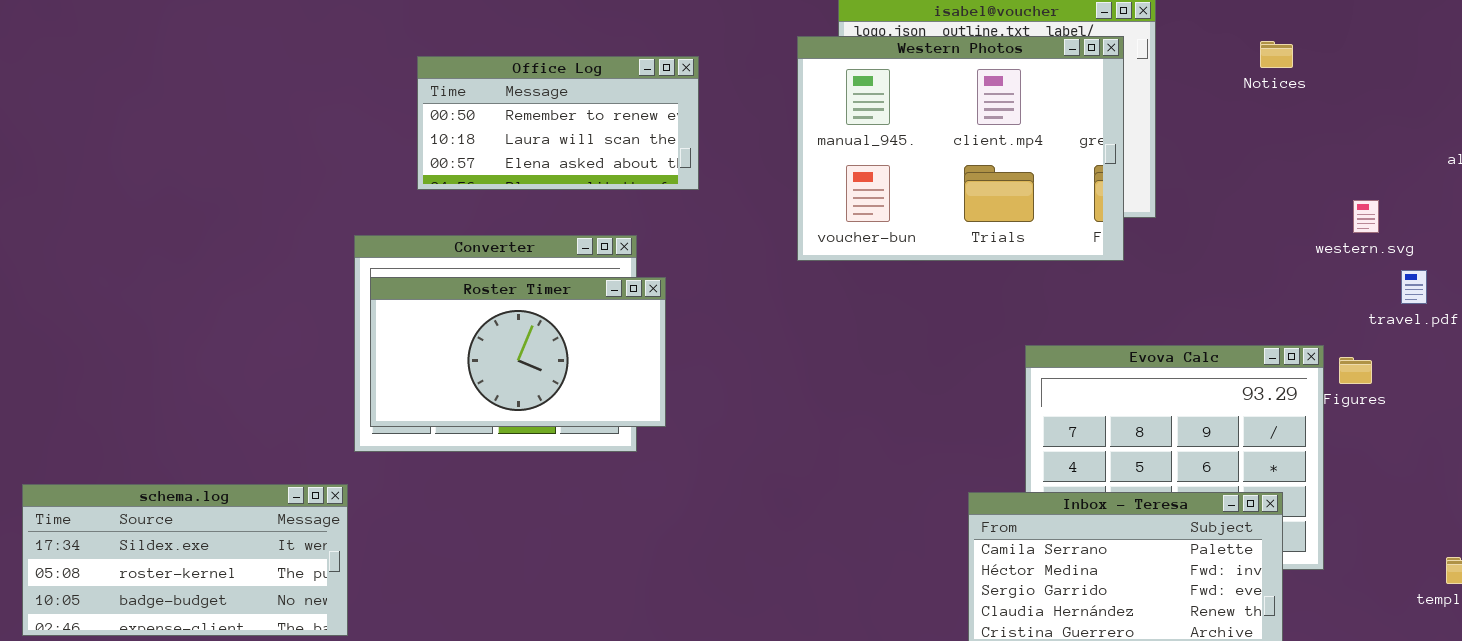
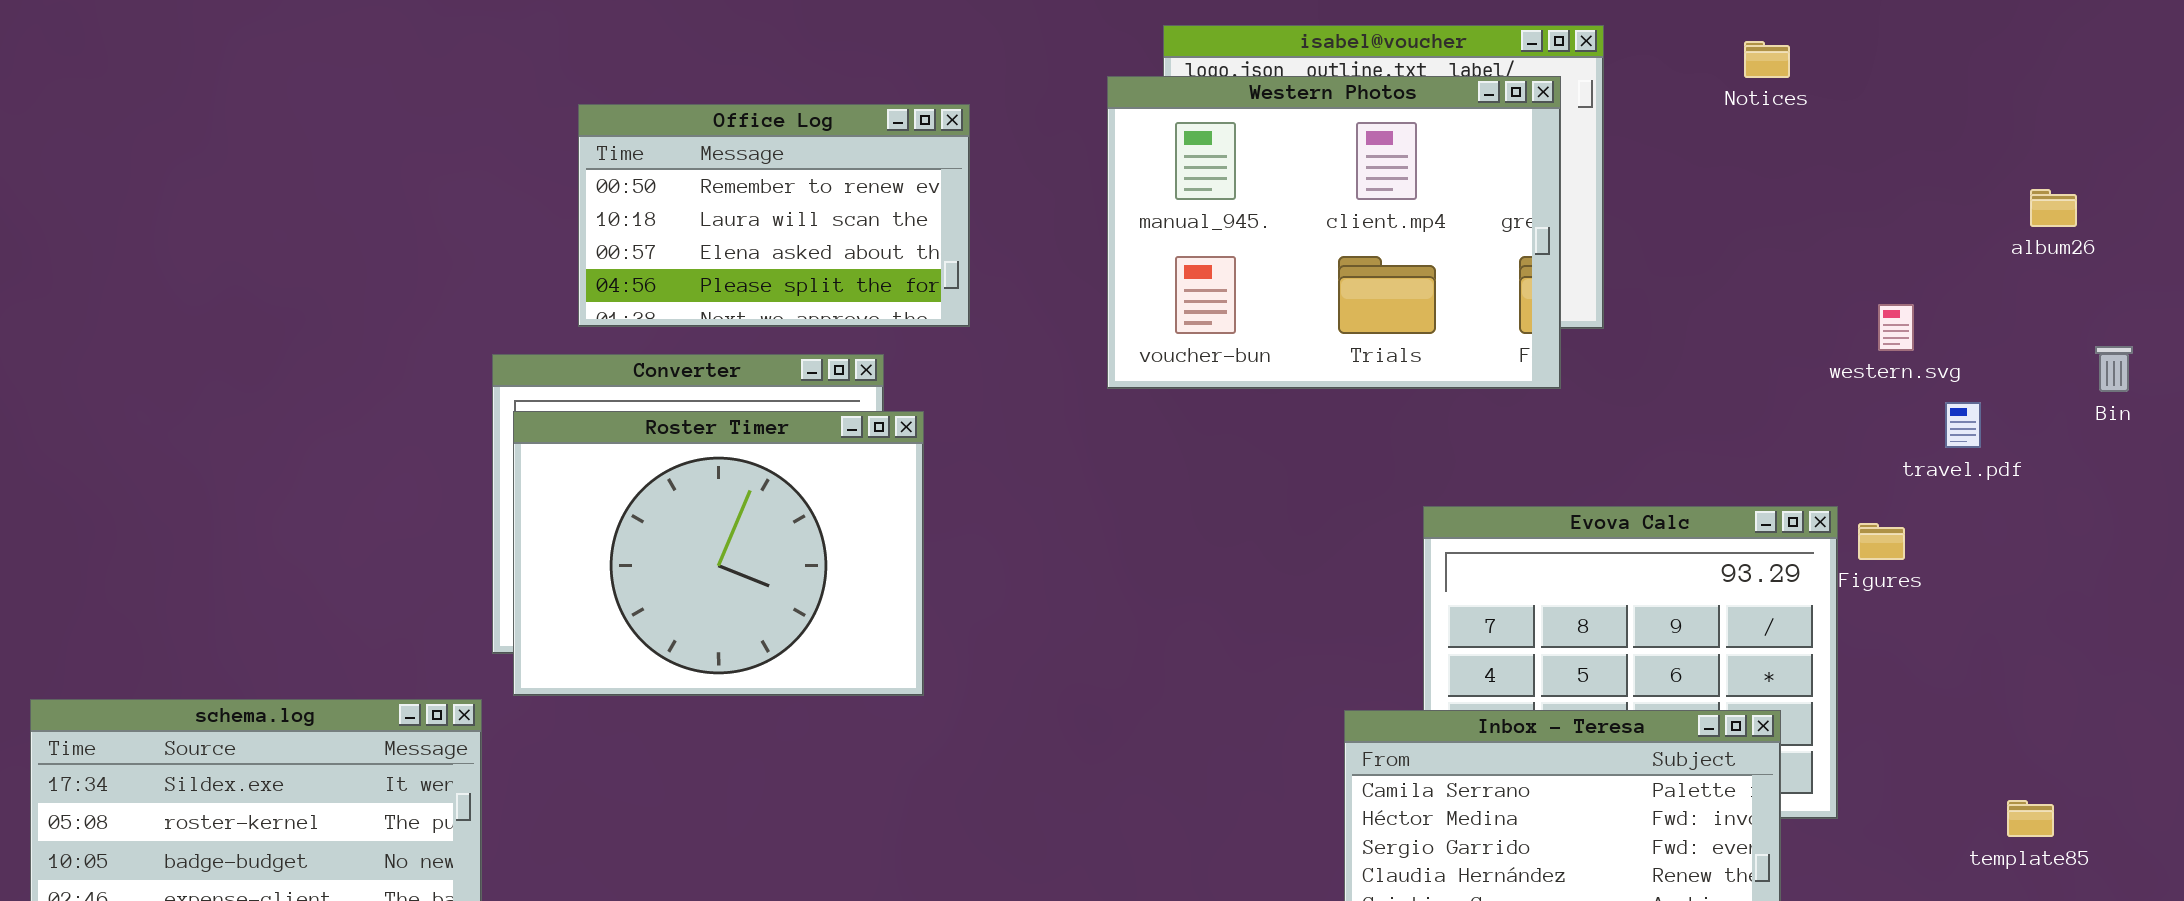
Notices: [1260,41,1293,68] -> [1744,41,1790,78], moved
Office Log: [417,56,699,190] -> [578,104,970,327], resized
Roster Timer: [370,277,666,427] -> [513,411,924,696], resized

